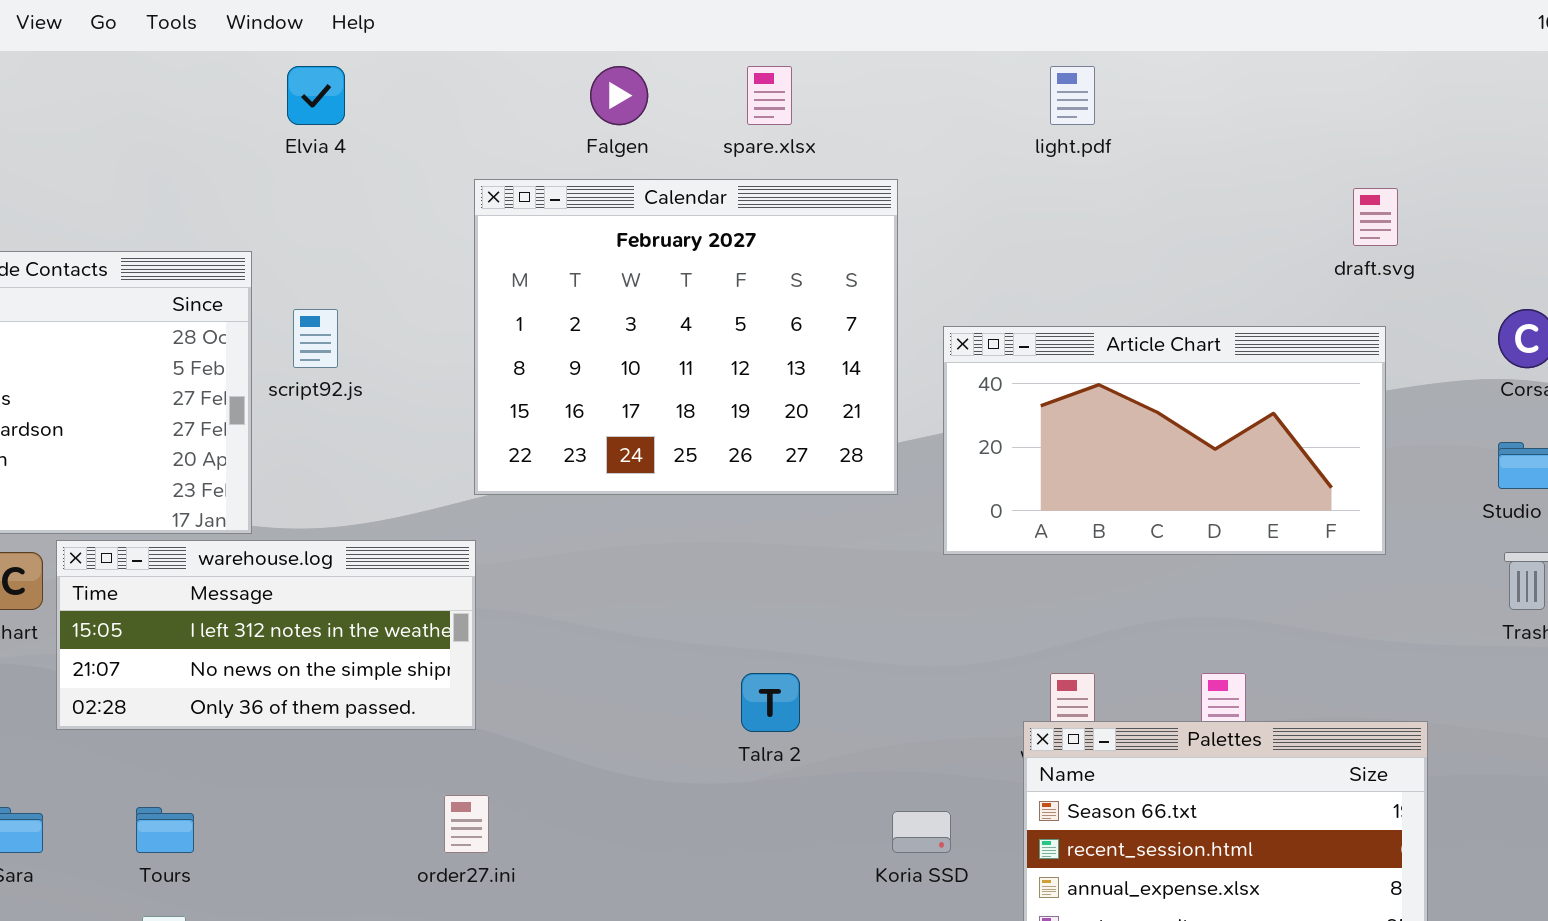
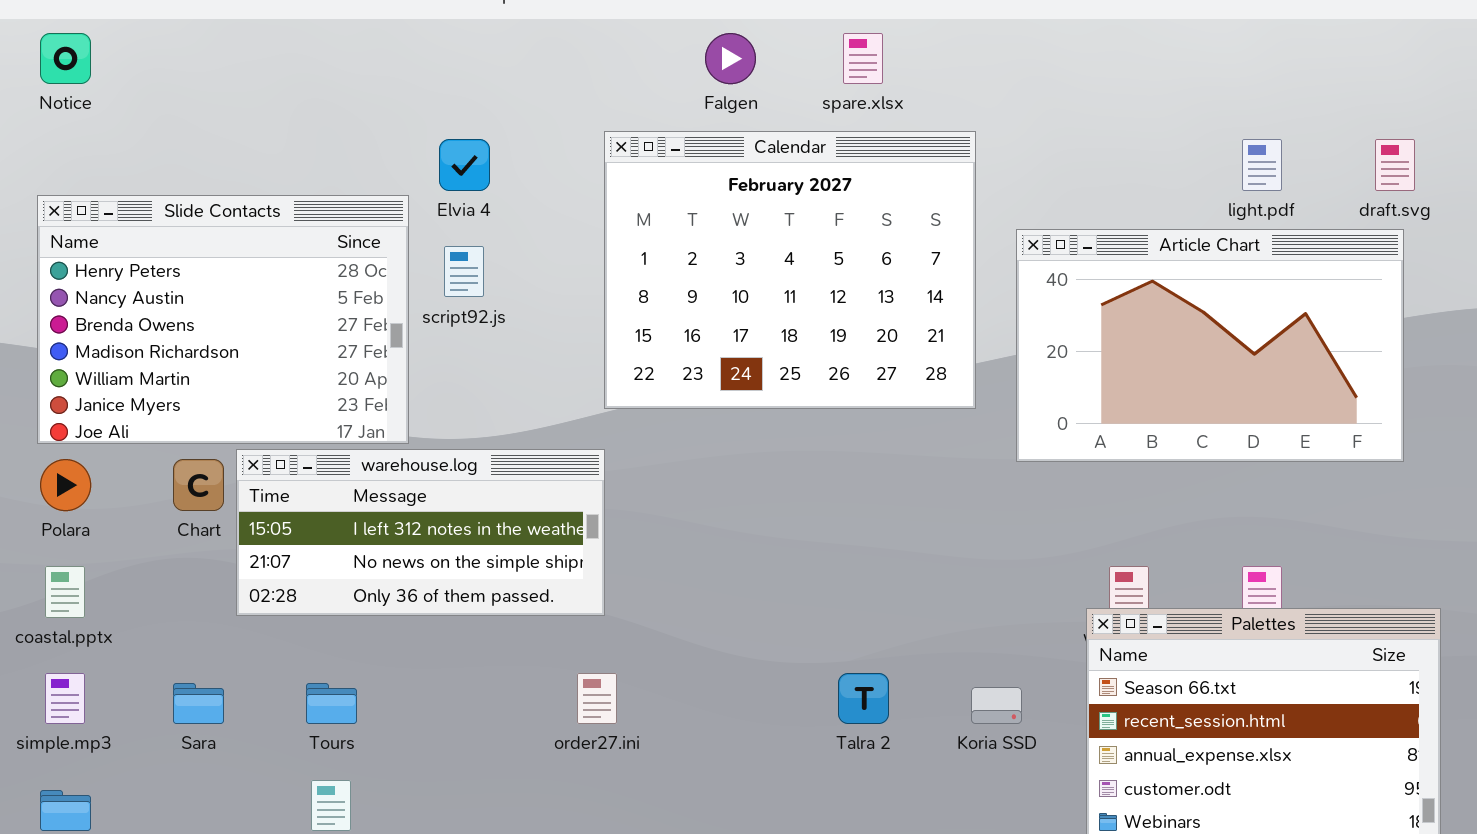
Elvia 4: [287,66,345,125] -> [439,139,490,191], moved
light.pdf: [1050,66,1095,125] -> [1242,139,1282,191], moved
Article Chart: [943,326,1386,555] -> [1016,229,1404,462], resized
Talra 2: [741,673,800,732] -> [838,673,889,724], moved

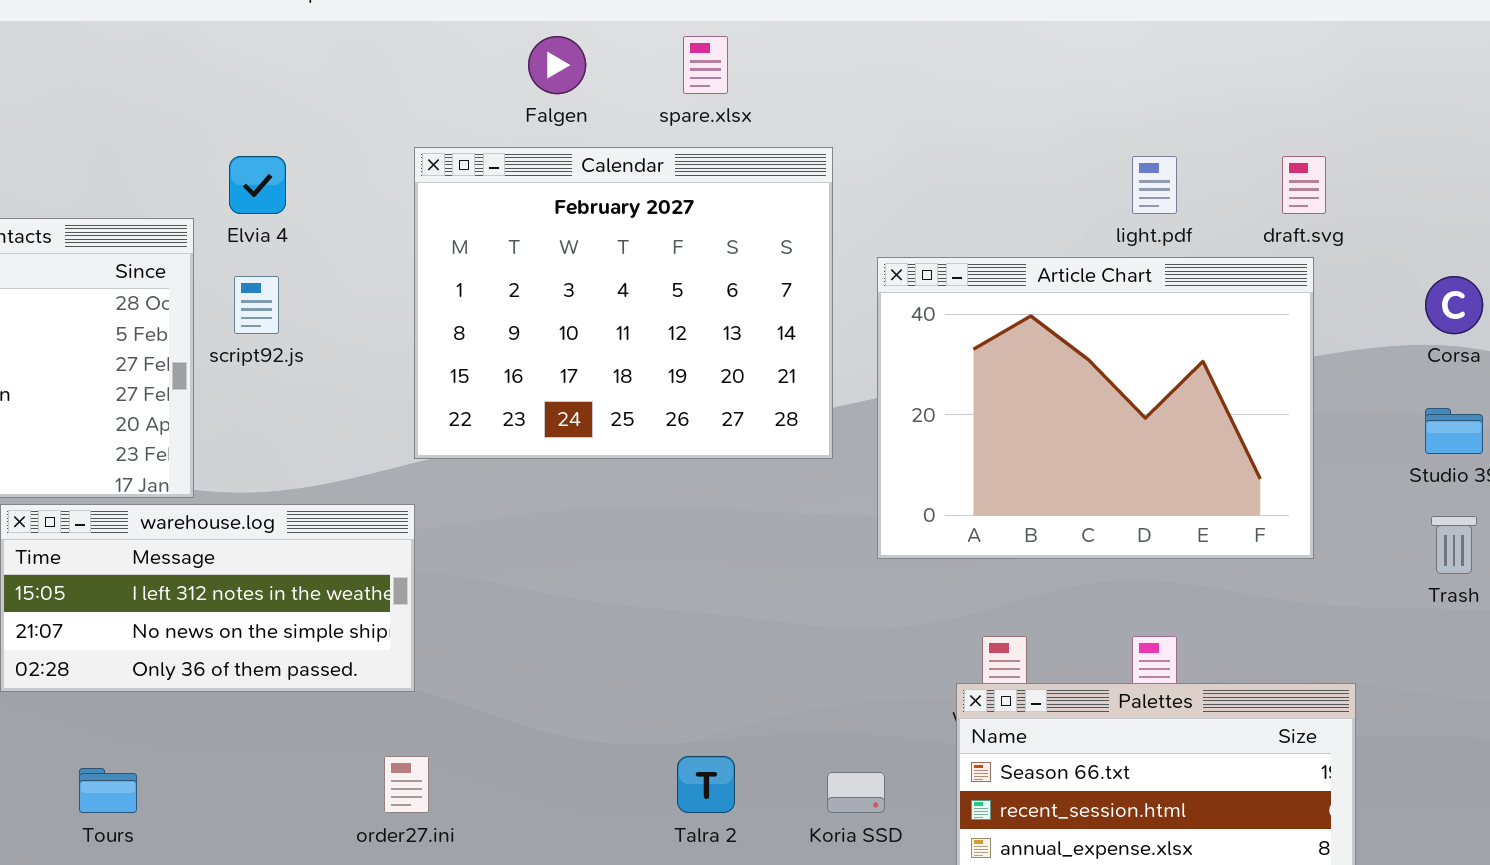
Article Chart: [1016,229,1404,462] -> [877,257,1314,559], resized

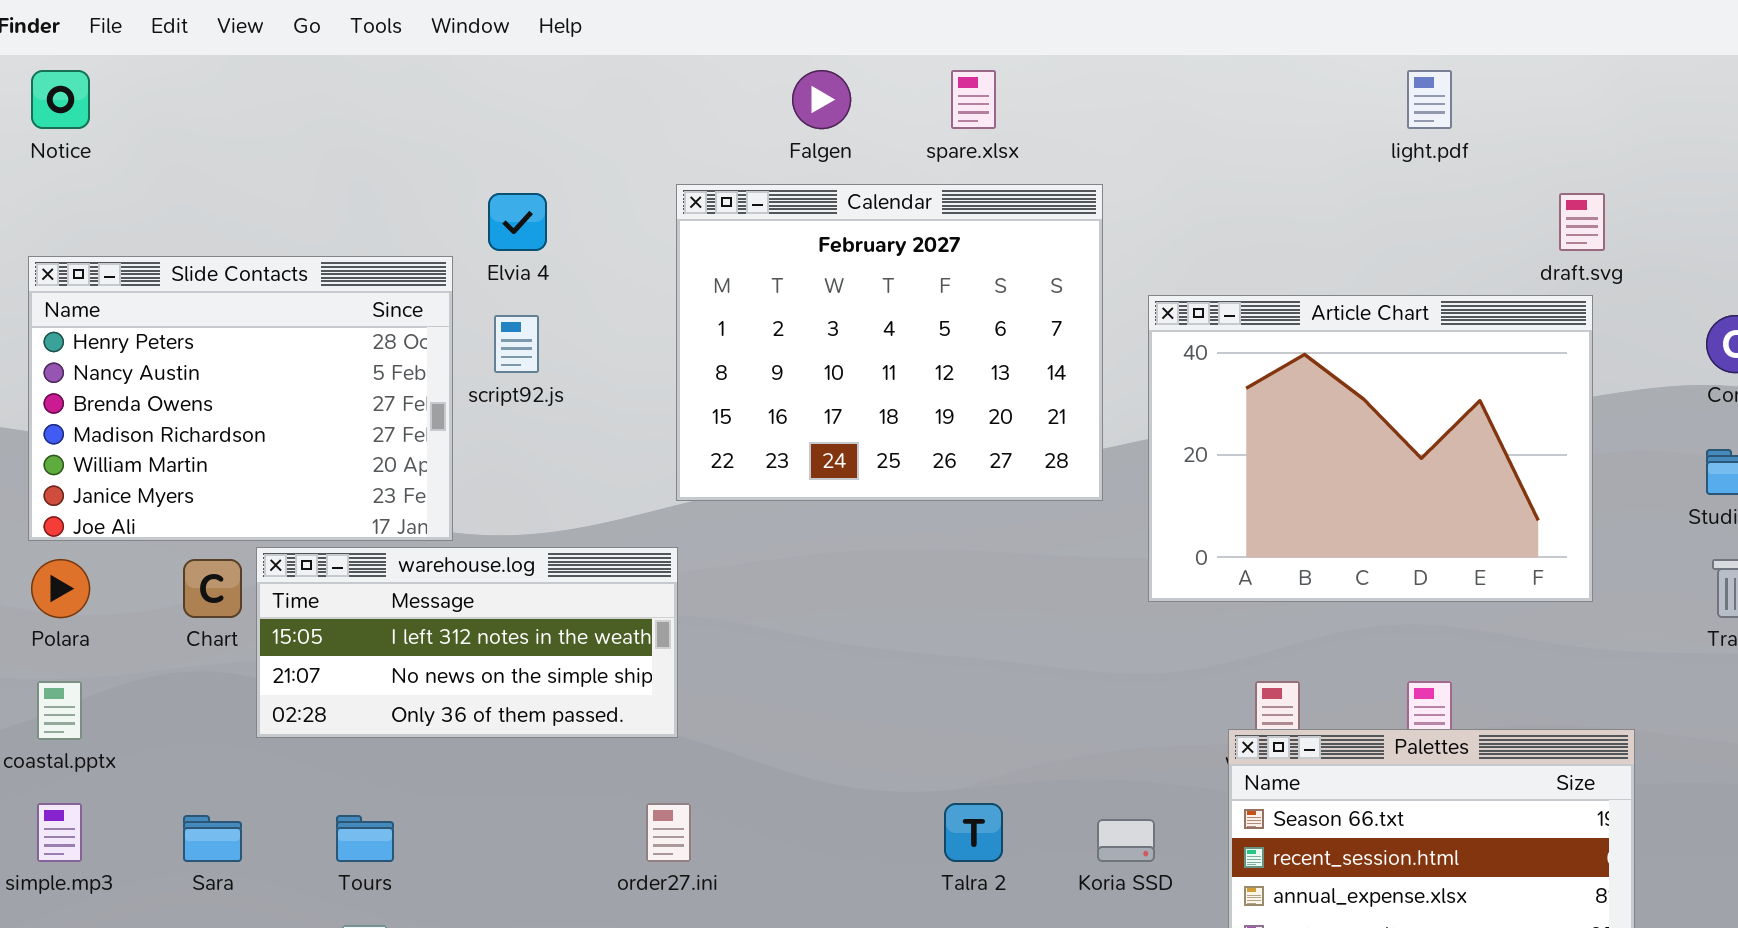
light.pdf: [1132,156,1177,214] -> [1407,70,1452,129], moved

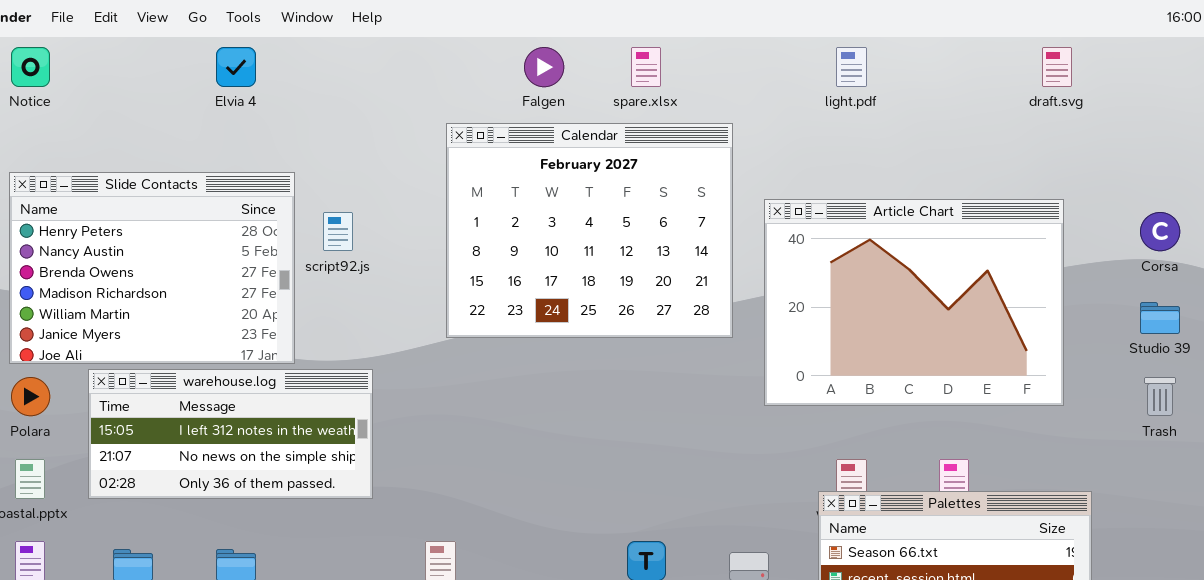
light.pdf: [1407,70,1452,129] -> [836,47,867,87], moved
Elvia 4: [488,193,547,251] -> [216,47,256,87], moved
draft.svg: [1559,193,1605,251] -> [1042,47,1072,87], moved
warehouse.log: [256,547,678,738] -> [88,369,373,499], moved

